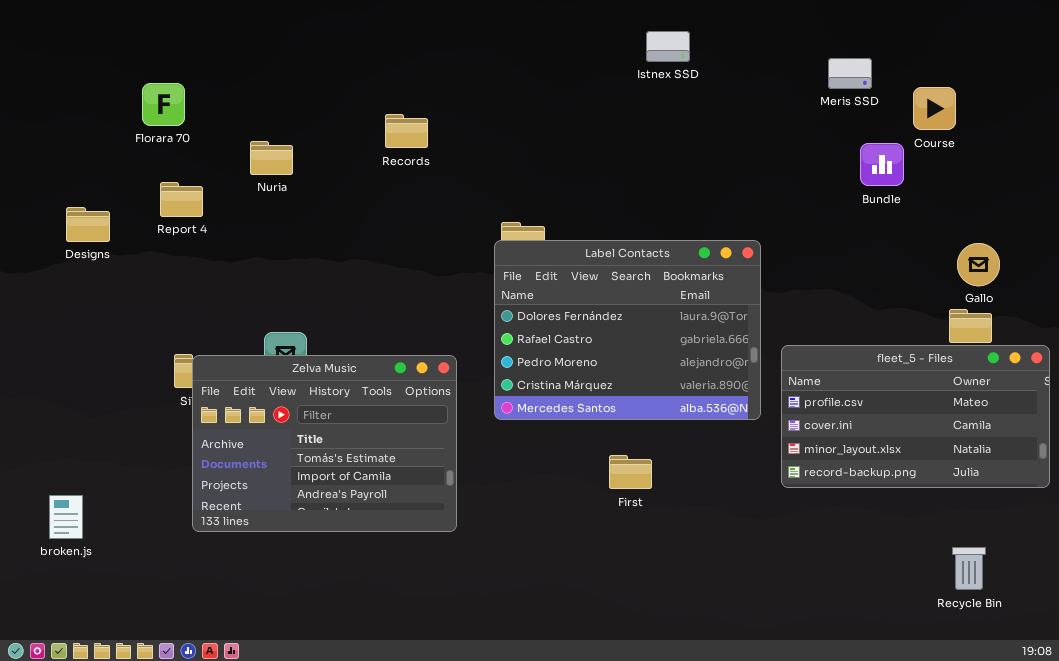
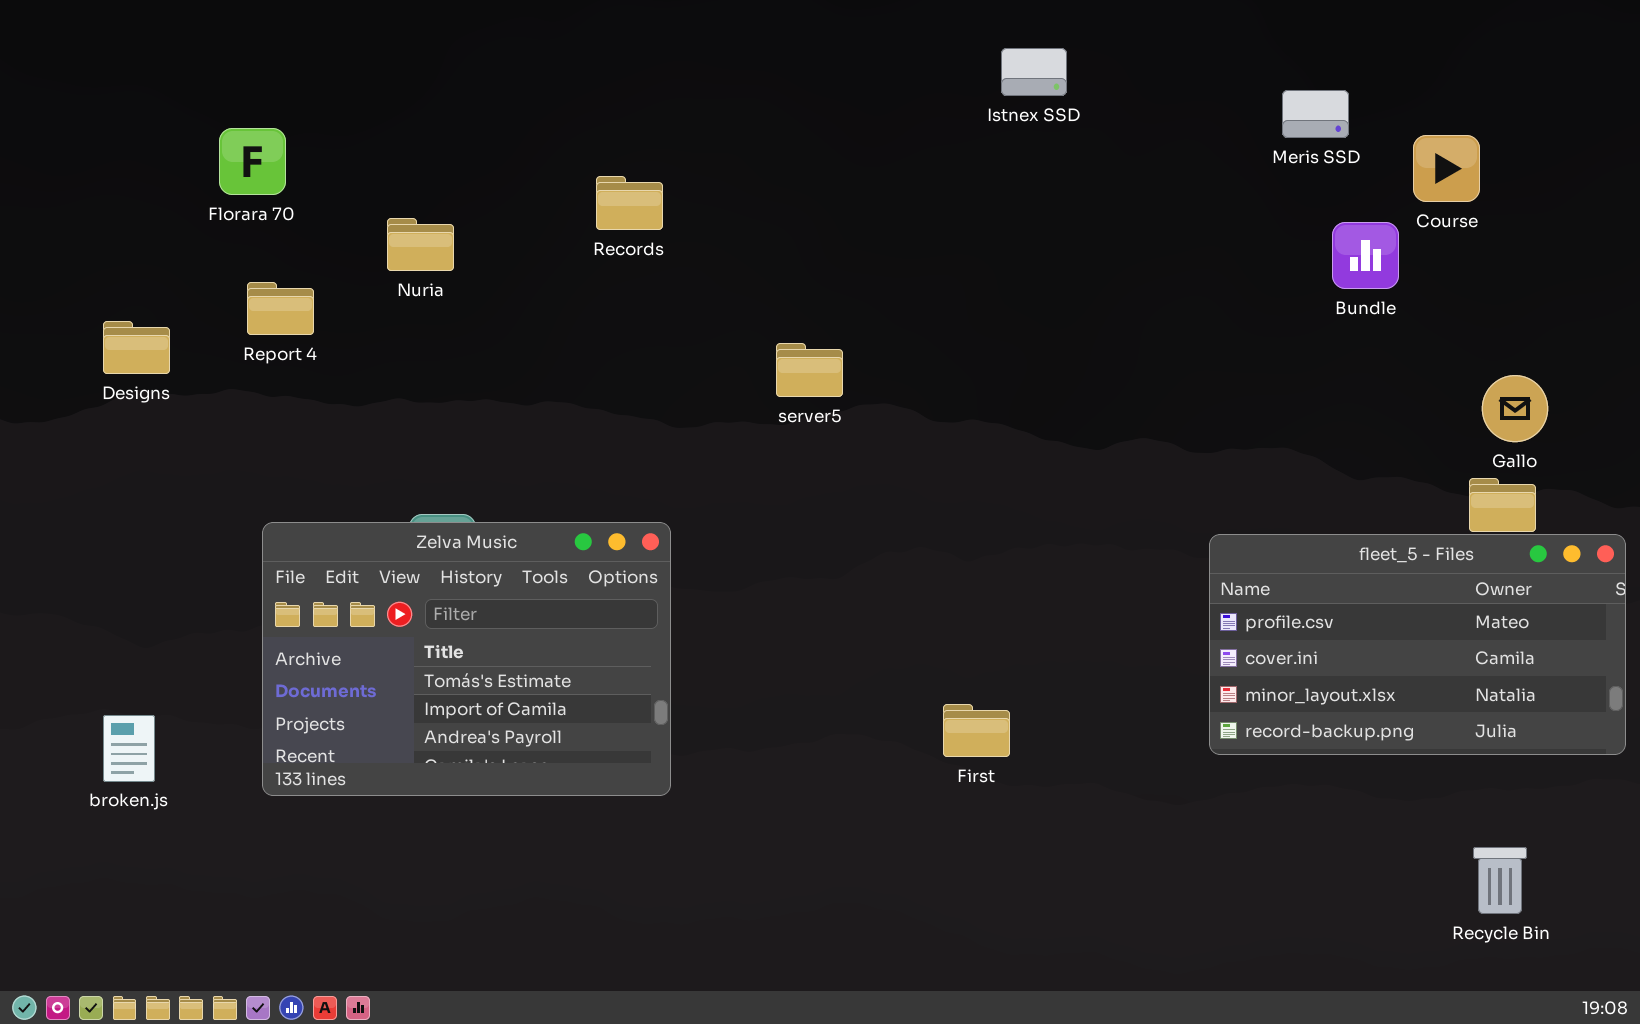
Label Contacts: [494,240,761,420] -> none, closed
Zelva Music: [192,355,457,532] -> [262,522,671,796], moved
broken.js: [49,495,83,539] -> [103,715,155,782], moved

